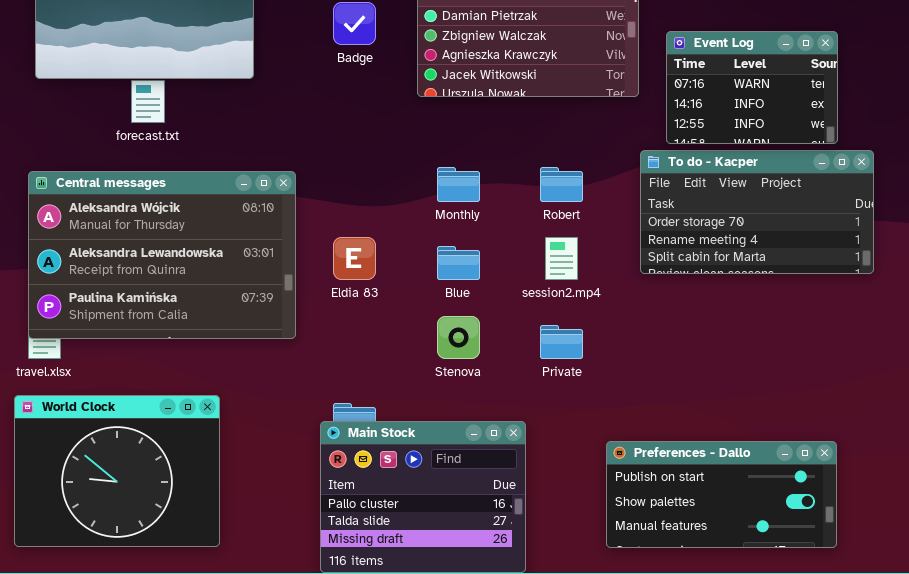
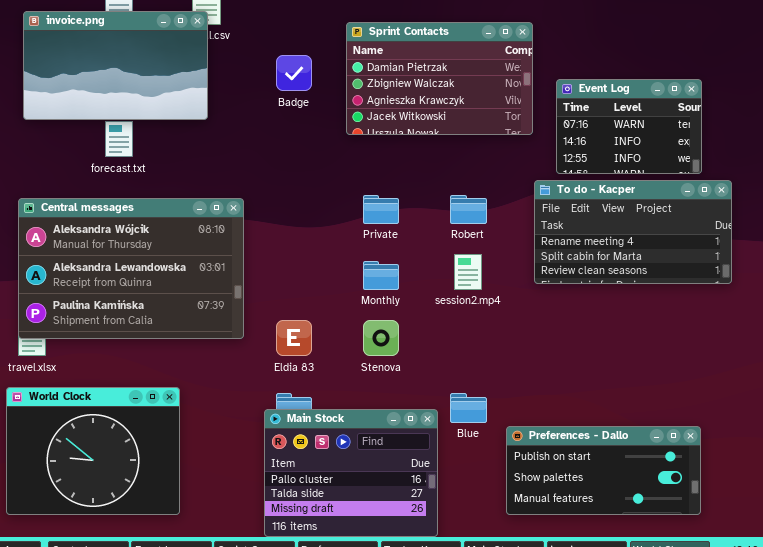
To do - Kacper: [640,150,874,274] -> [534,180,732,284], scrolled down 1 row
Monthly: [437,167,480,202] -> [363,261,399,290], moved
Eldia 83: [333,237,376,280] -> [276,320,312,356], moved
Blue: [437,246,480,280] -> [450,393,487,423], moved
Private: [540,325,583,359] -> [363,195,399,224], moved

